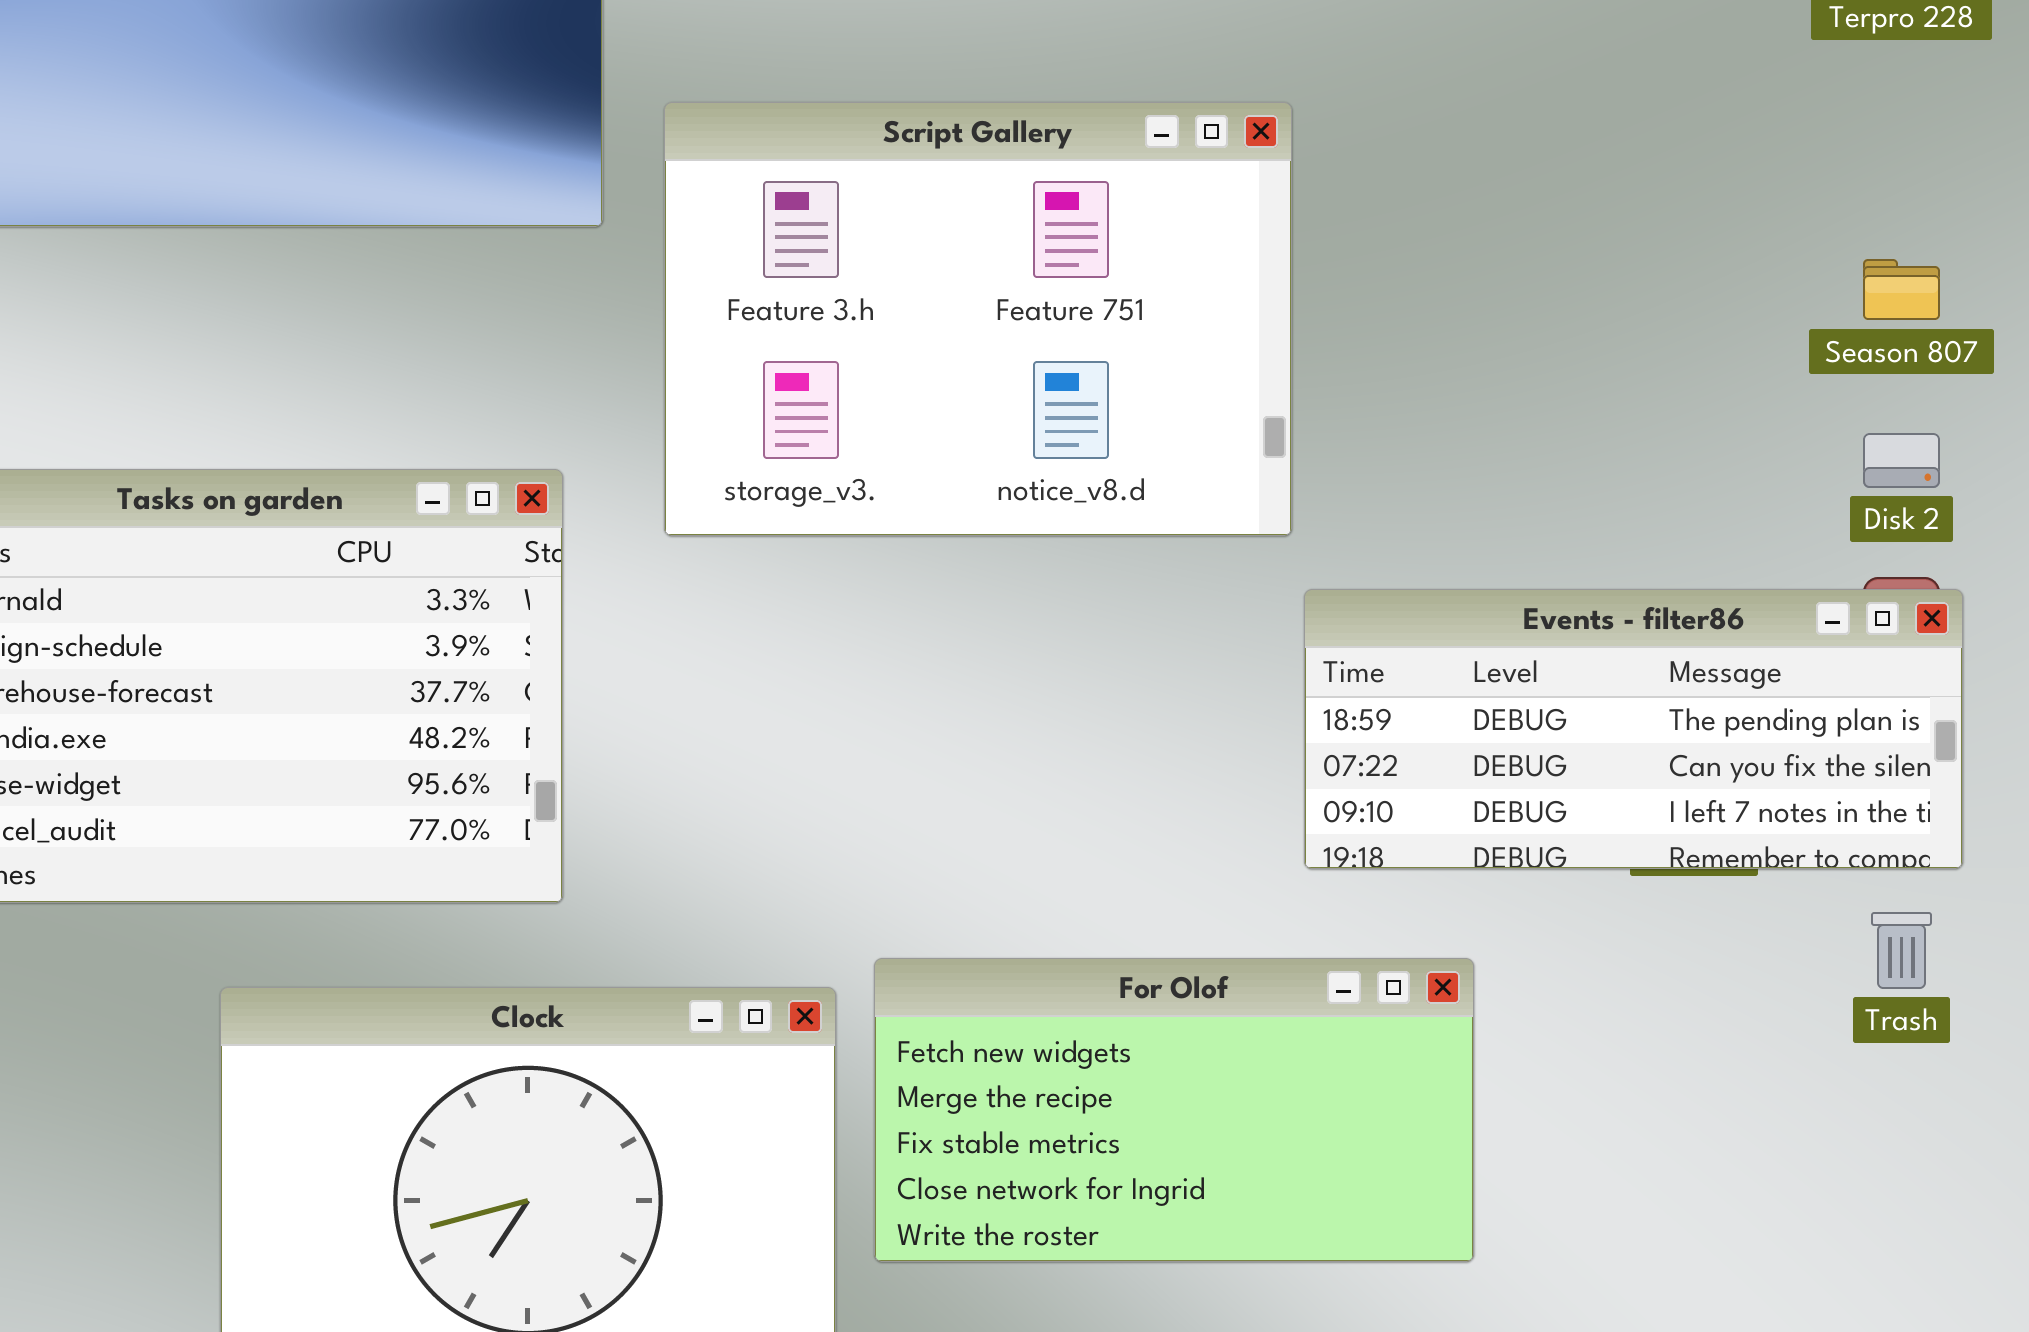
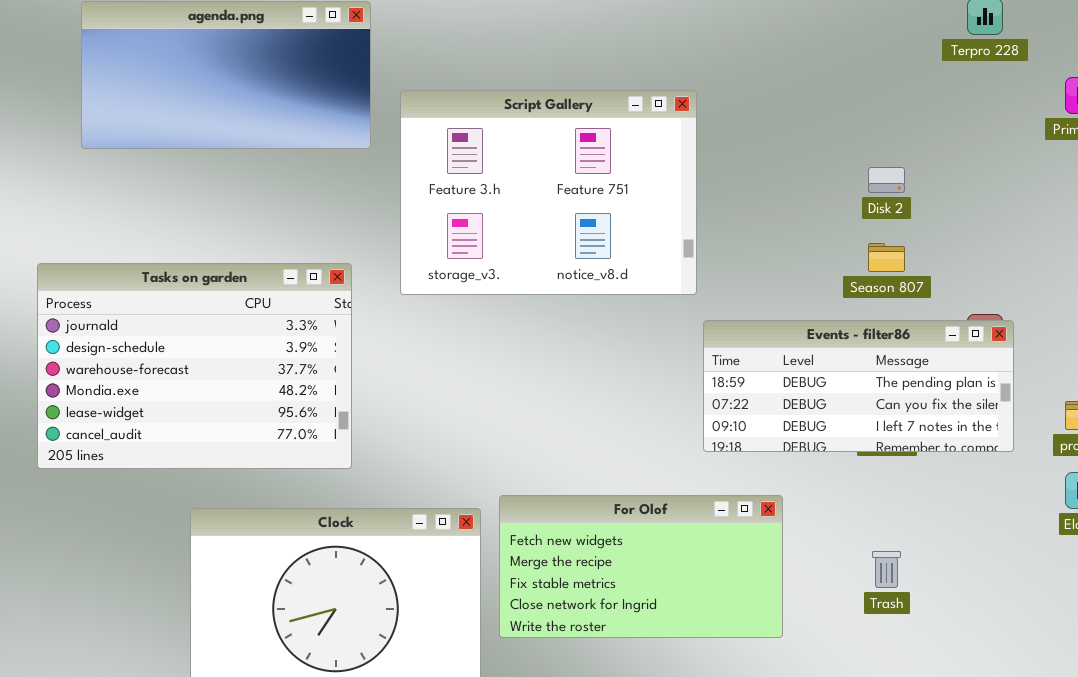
Season 807: [1863,259,1940,320] -> [868,243,905,272], moved
Disk 2: [1863,433,1940,488] -> [868,167,905,193], moved
Trash: [1871,912,1932,989] -> [872,551,901,588], moved

